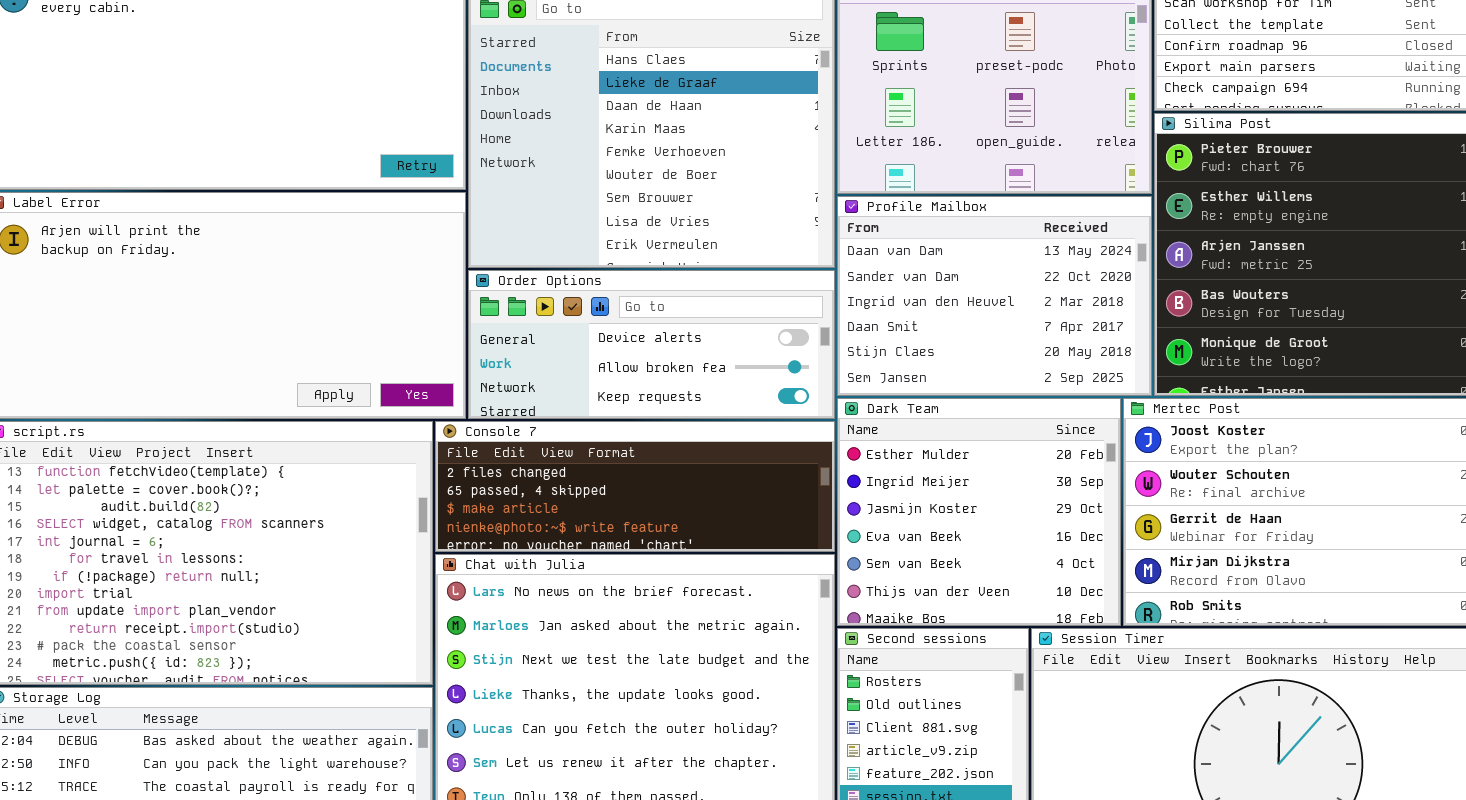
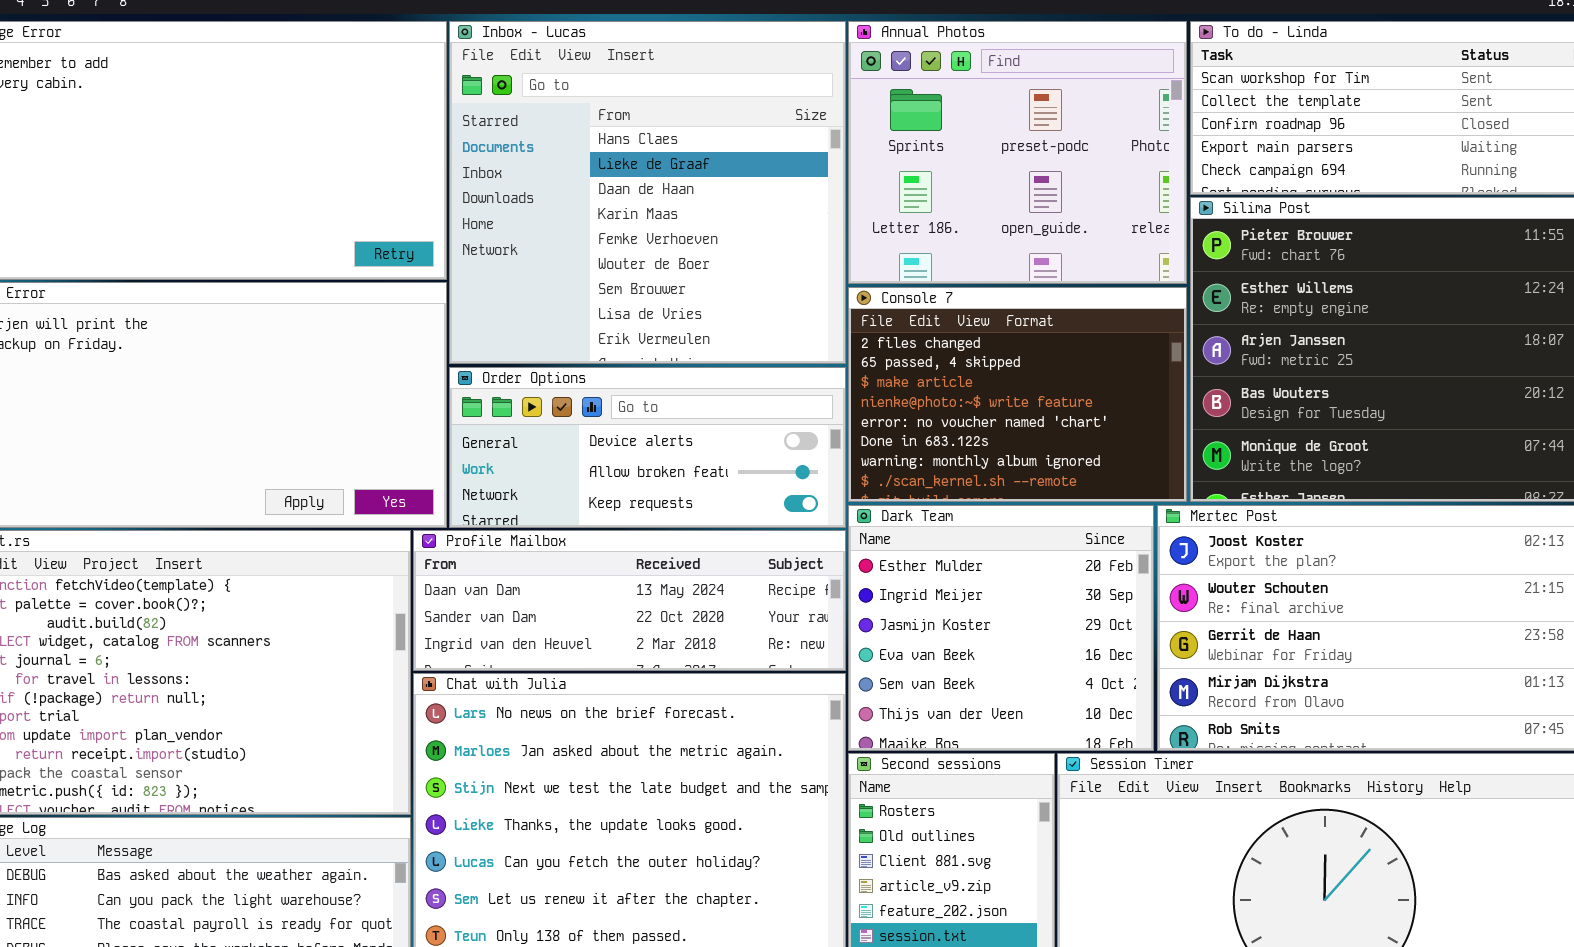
Profile Mailbox: [837,196,1152,396] -> [413,530,846,671], moved, resized
Console 7: [435,421,835,552] -> [848,287,1187,502], moved, resized

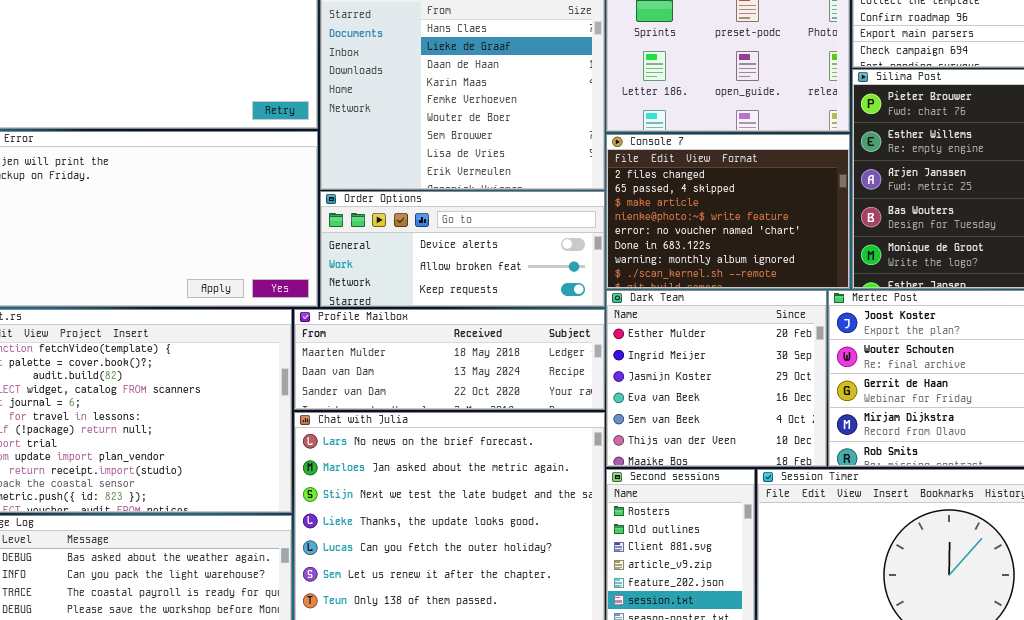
Profile Mailbox: [413,530,846,671] -> [294,309,605,410], scrolled up 1 row

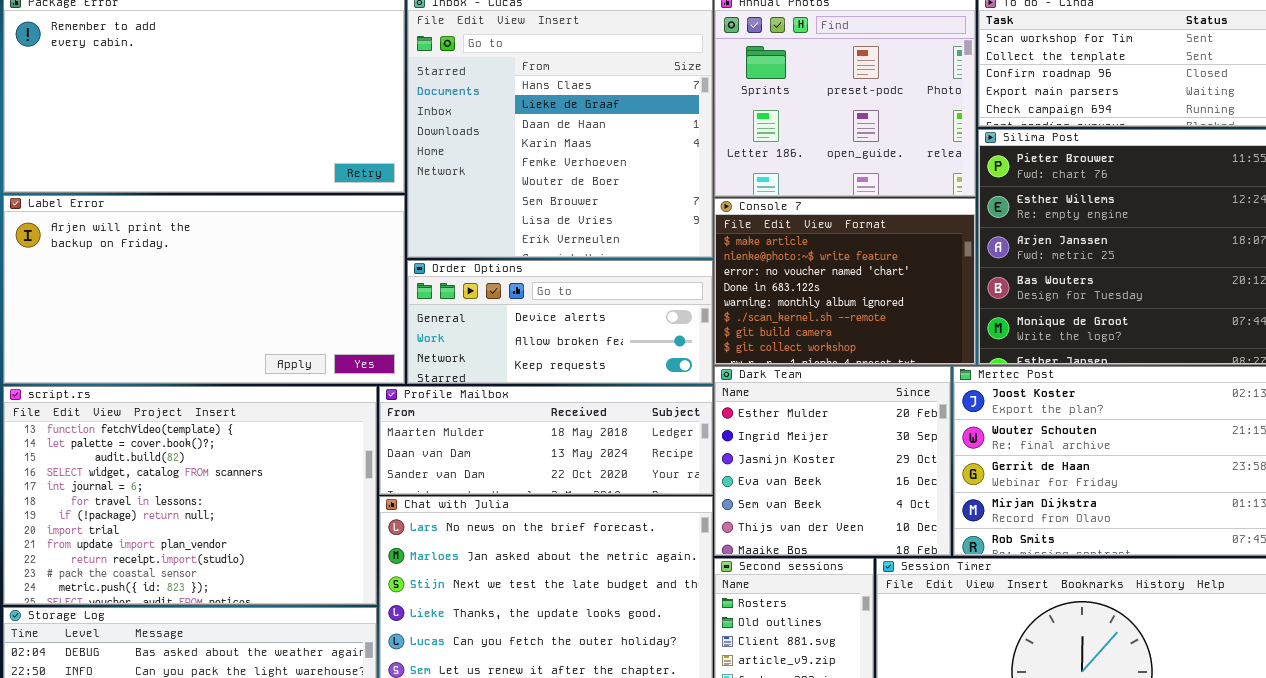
Console 7: [606,134,850,289] -> [714,198,976,365], scrolled down 2 rows

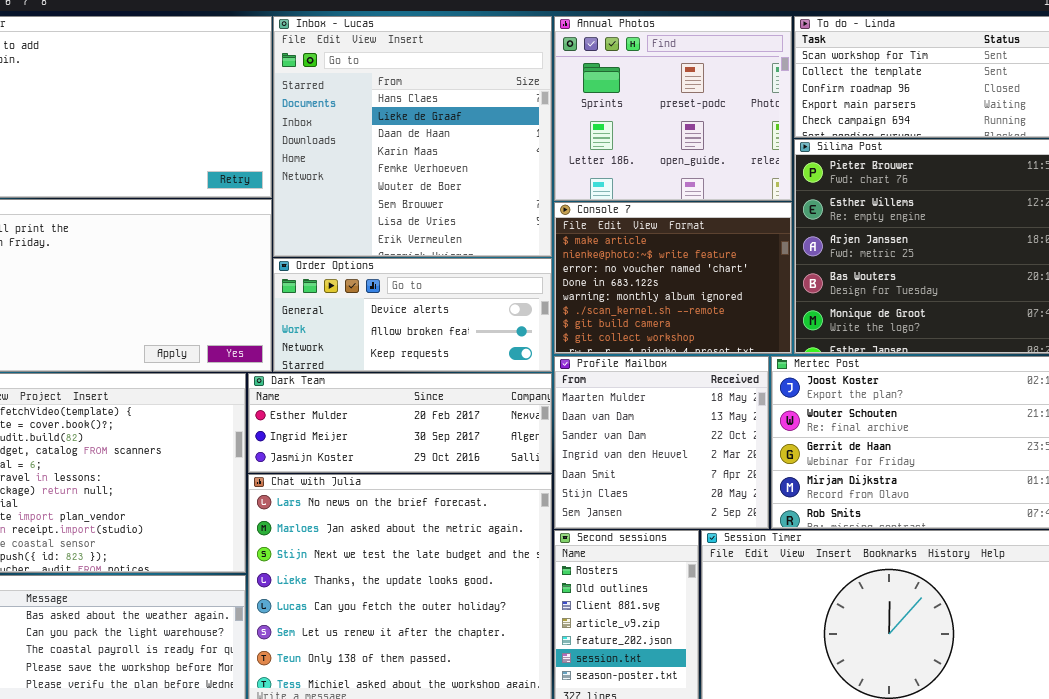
Dark Team: [714,366,951,556] -> [248,373,552,473], moved, resized
Profile Mailbox: [379,386,713,495] -> [554,356,769,529], moved, resized

